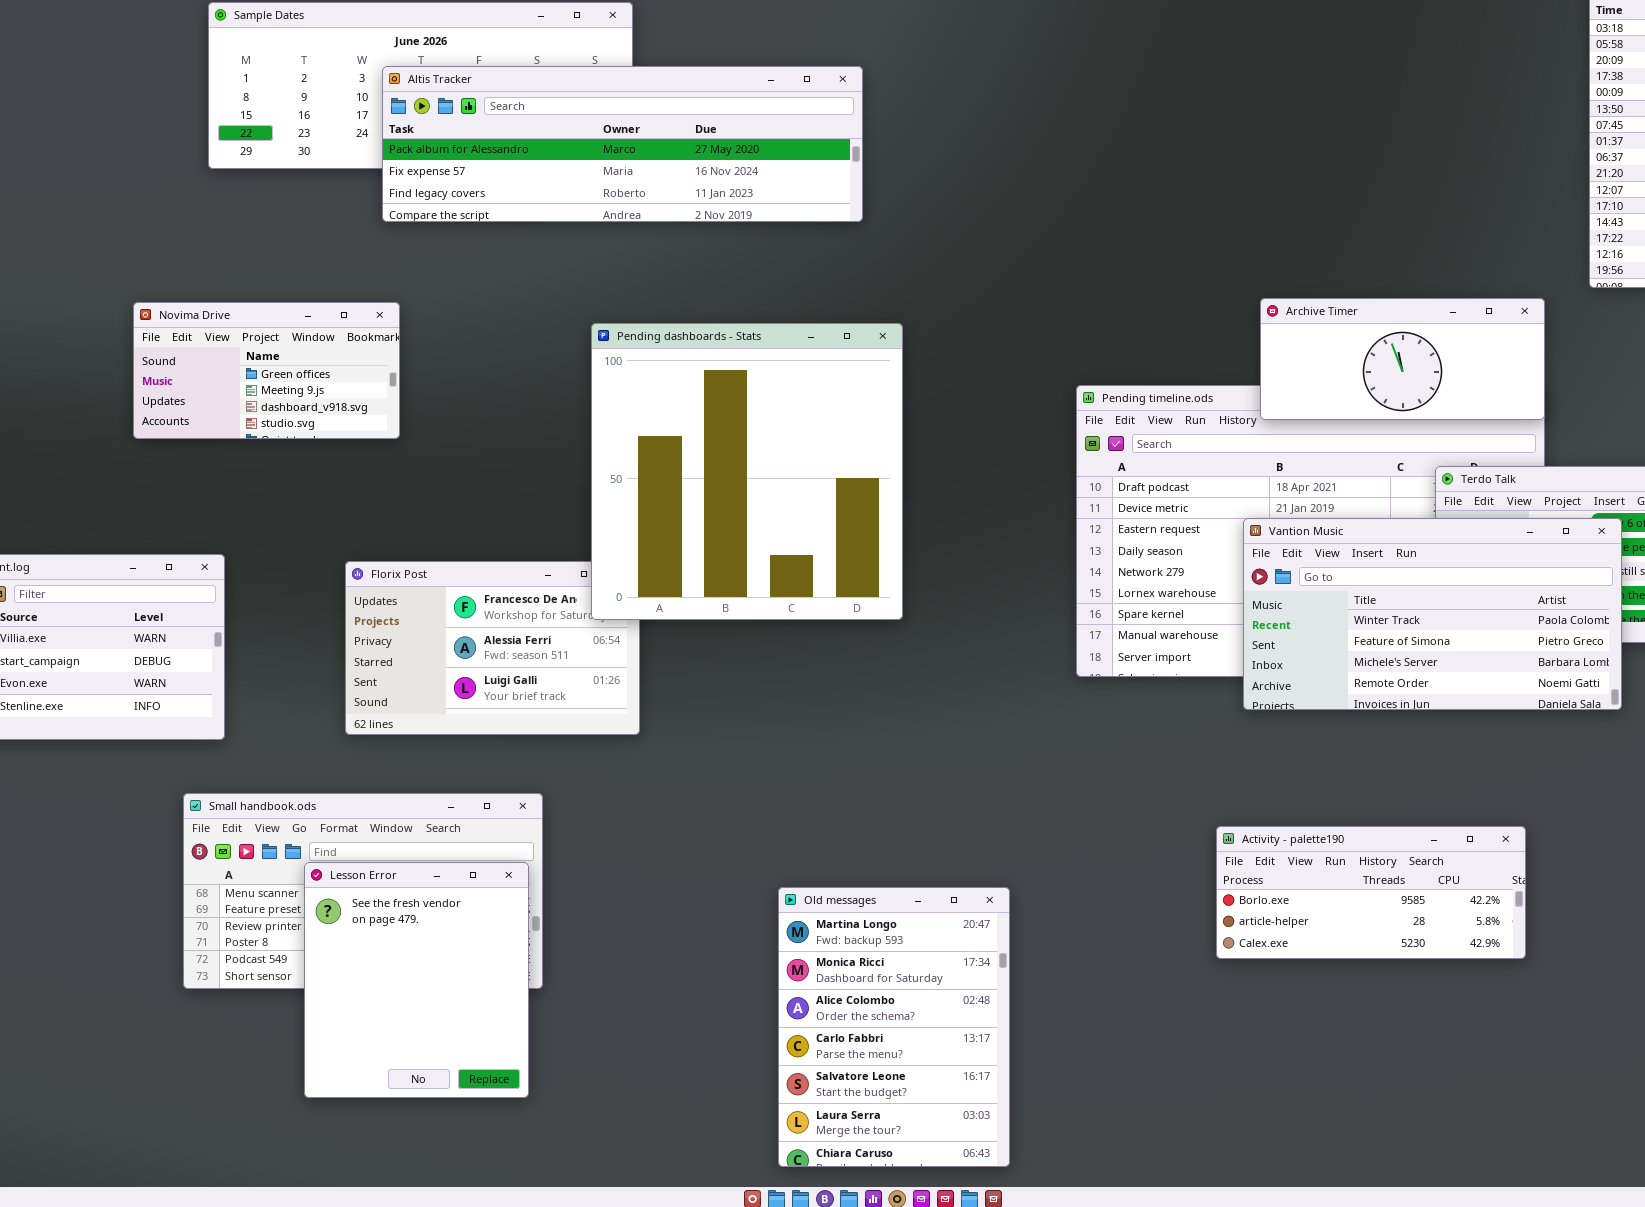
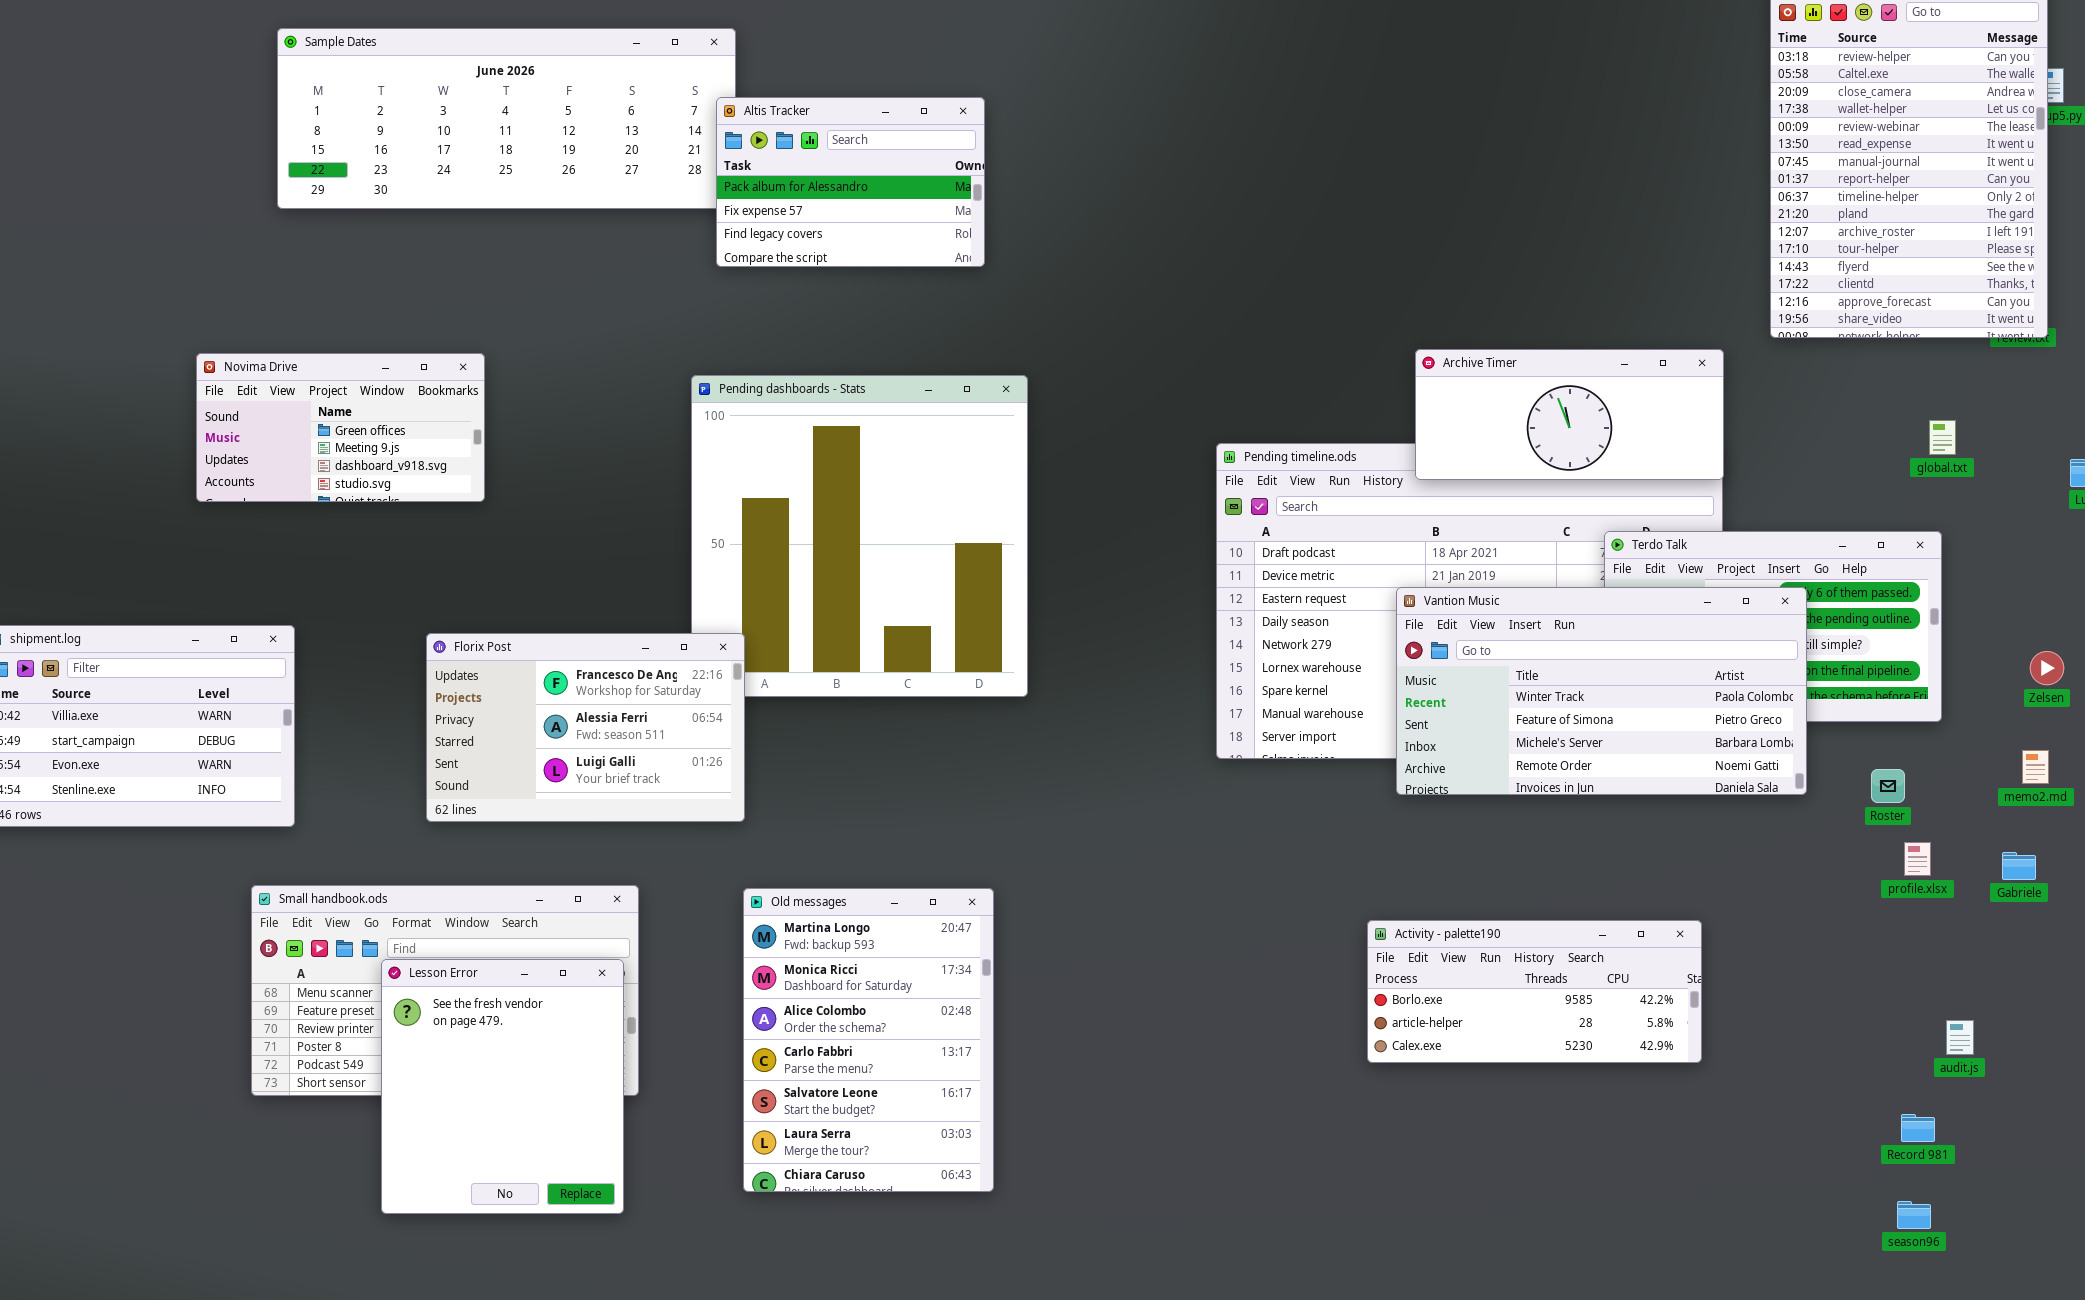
Altis Tracker: [382,66,863,222] -> [716,97,985,267], resized
Florix Post: [345,561,640,735] -> [426,633,745,822], raised
Old messages: [778,887,1010,1167] -> [743,888,994,1192], moved

